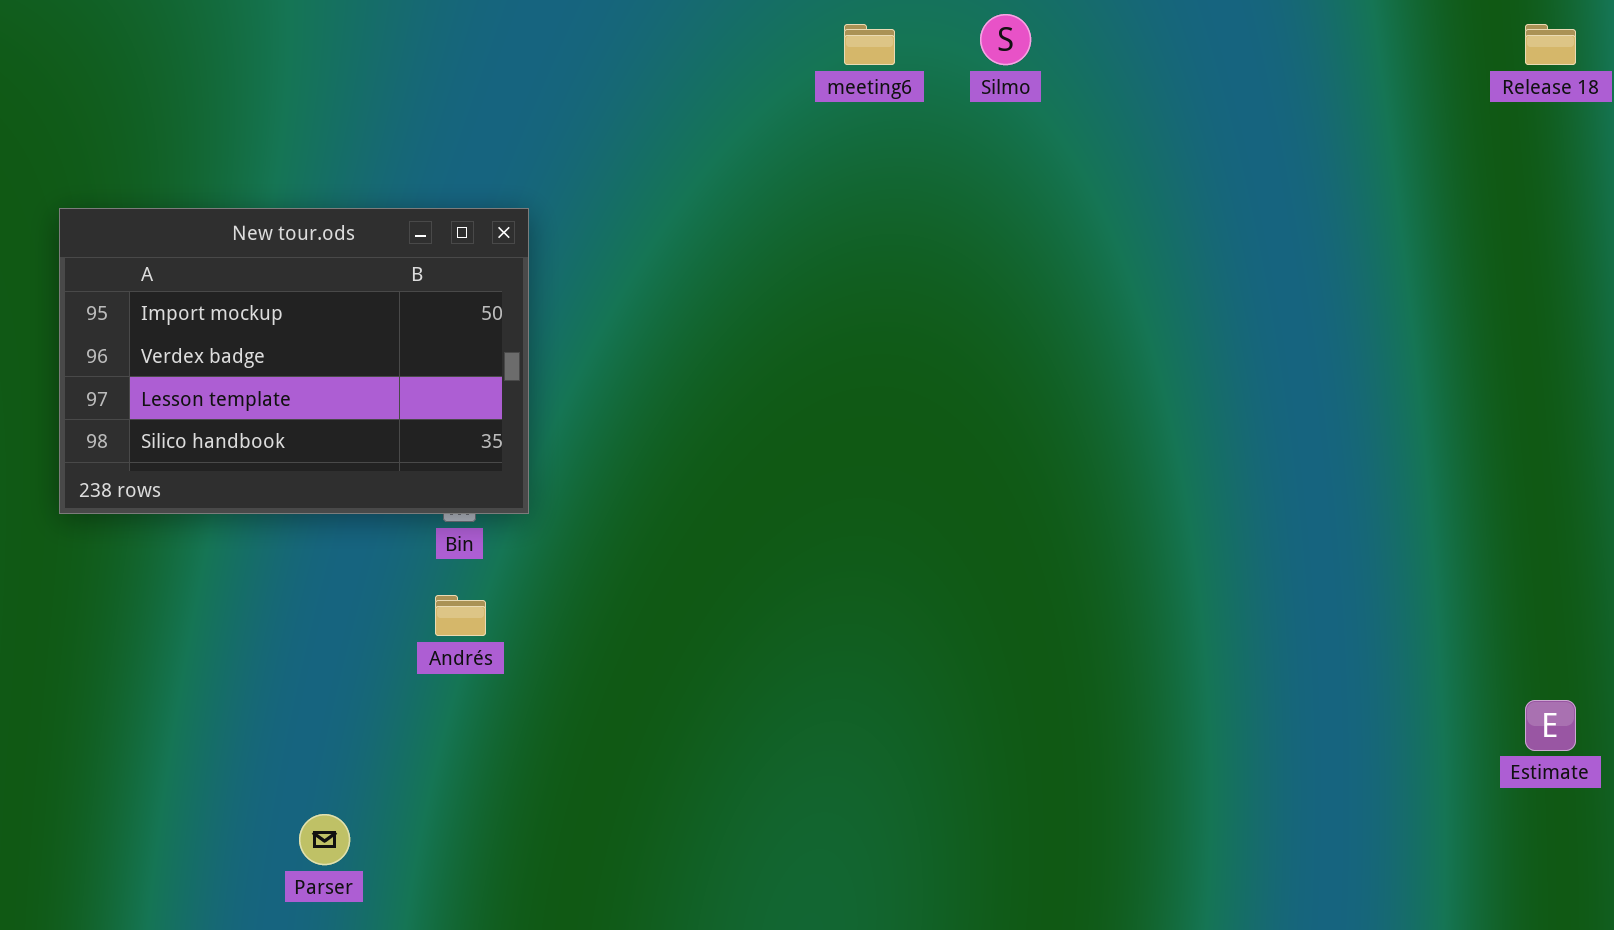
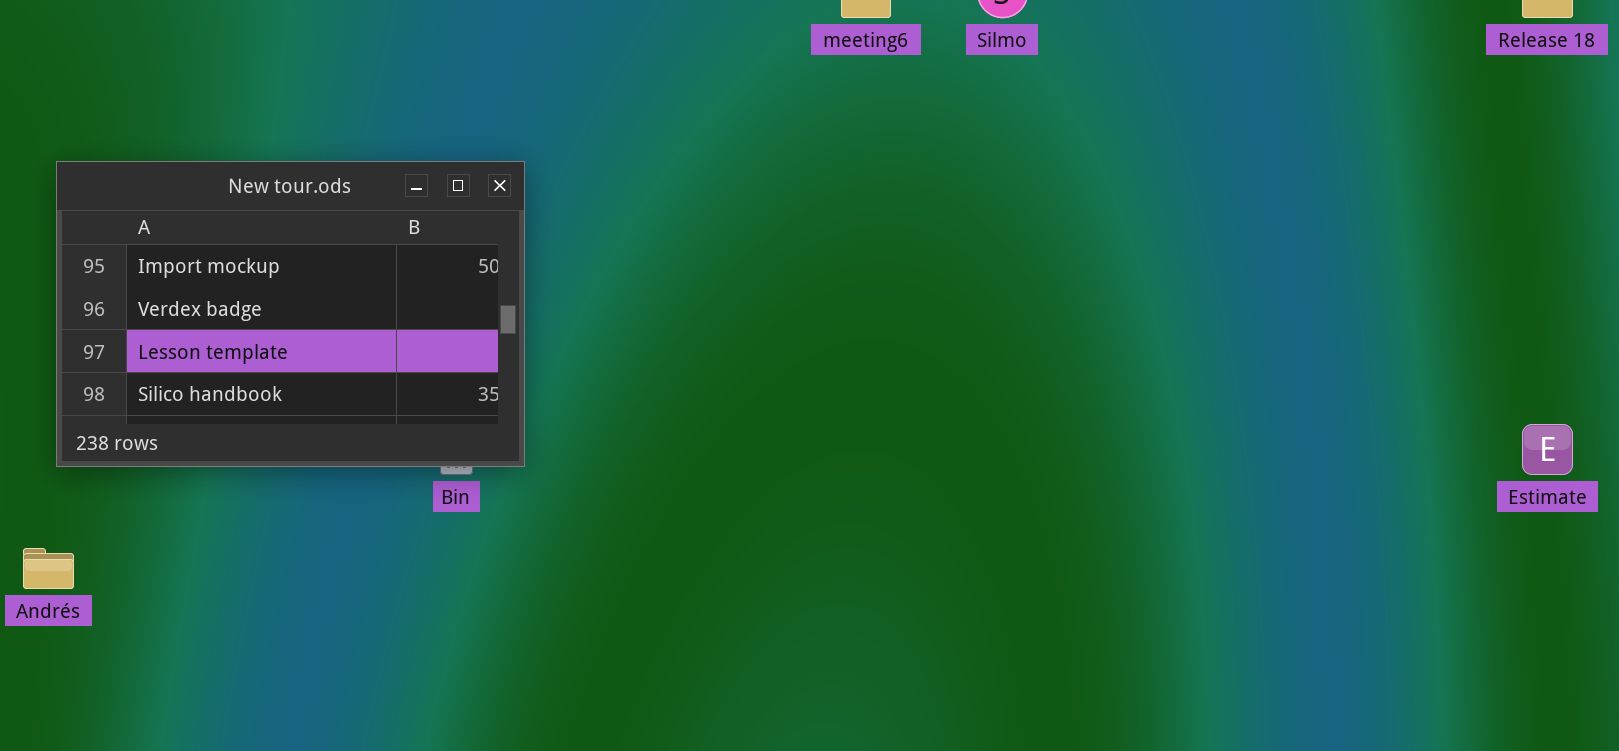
Andrés: [435,595,486,636] -> [23,548,74,589], moved
Estimate: [1525,700,1576,751] -> [1522,424,1573,475], moved

